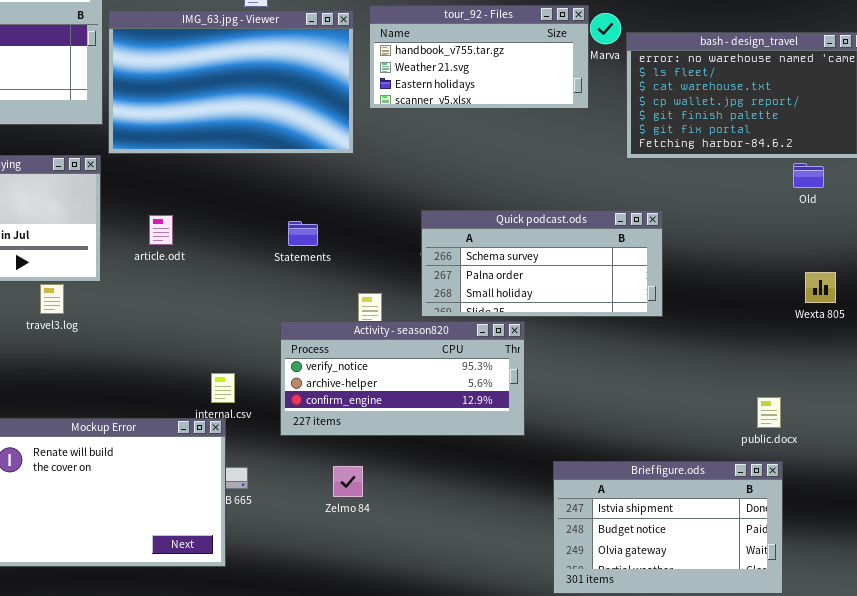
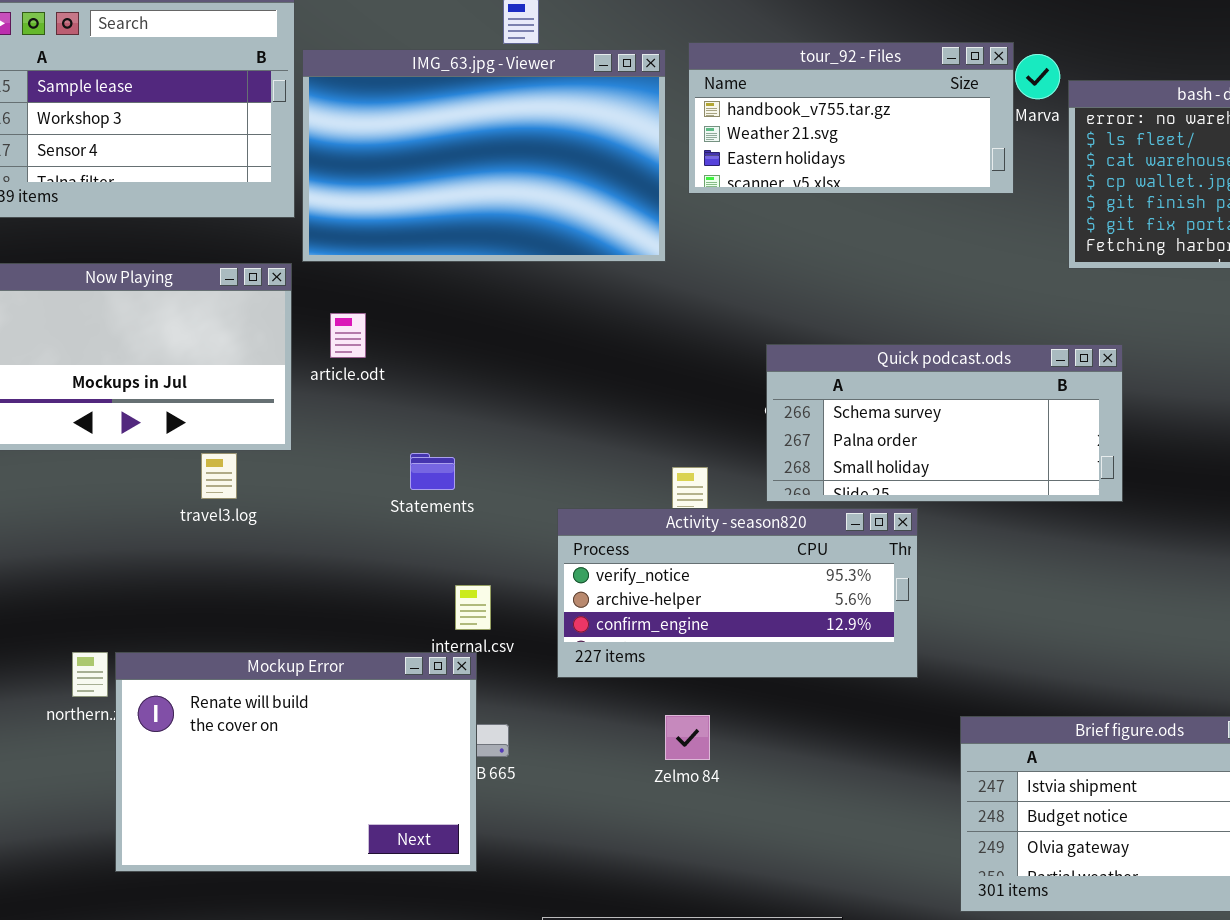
article.odt: [149,215,173,245] -> [330,313,366,358], moved
Statements: [288,221,318,246] -> [410,453,455,490], moved
Zelmo 84: [333,466,363,497] -> [665,715,710,760], moved

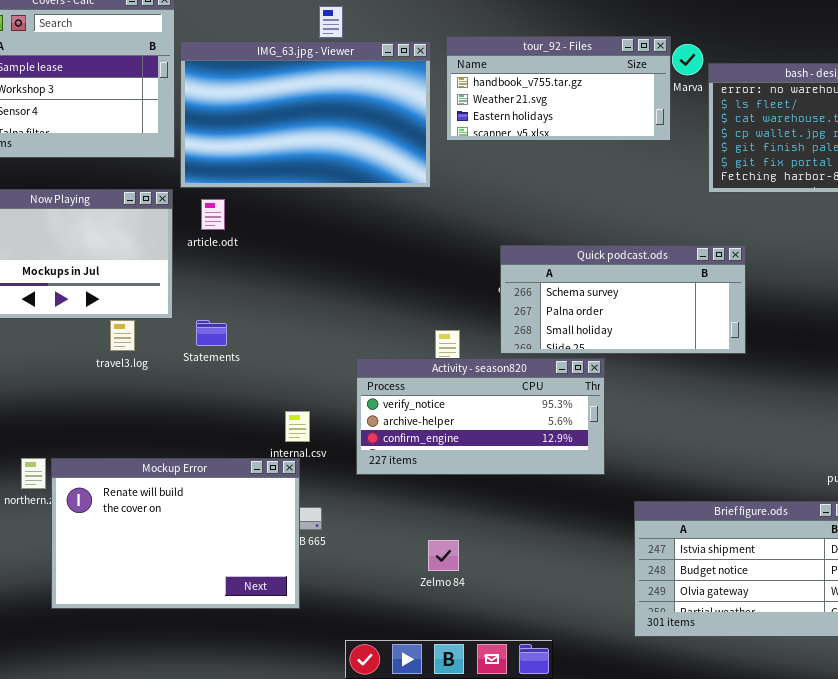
article.odt: [330,313,366,358] -> [201,199,225,230], moved
Statements: [410,453,455,490] -> [196,320,227,346], moved
Zelmo 84: [665,715,710,760] -> [428,540,459,571], moved

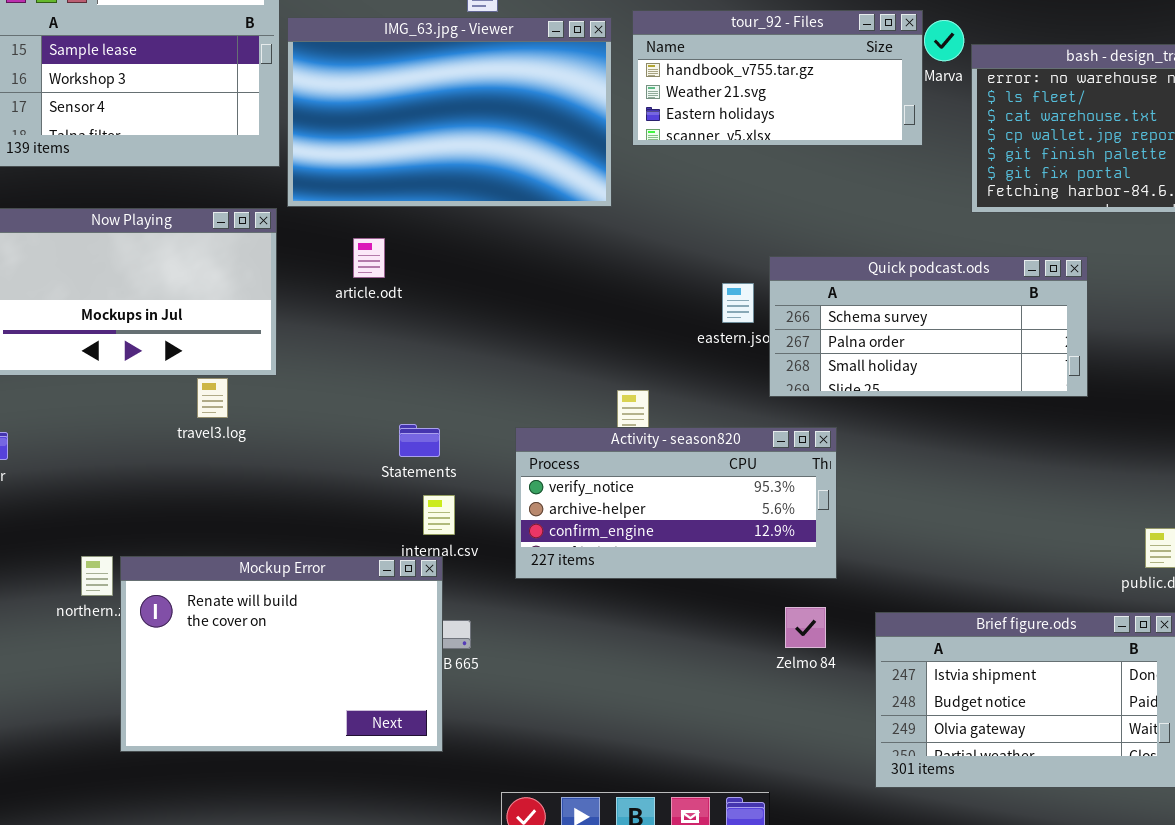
article.odt: [201,199,225,230] -> [353,238,385,278], moved
Quick podcast.ods: [500,245,746,354] -> [769,256,1088,397], moved
Statements: [196,320,227,346] -> [399,424,440,457], moved
Zelmo 84: [428,540,459,571] -> [785,607,826,648], moved

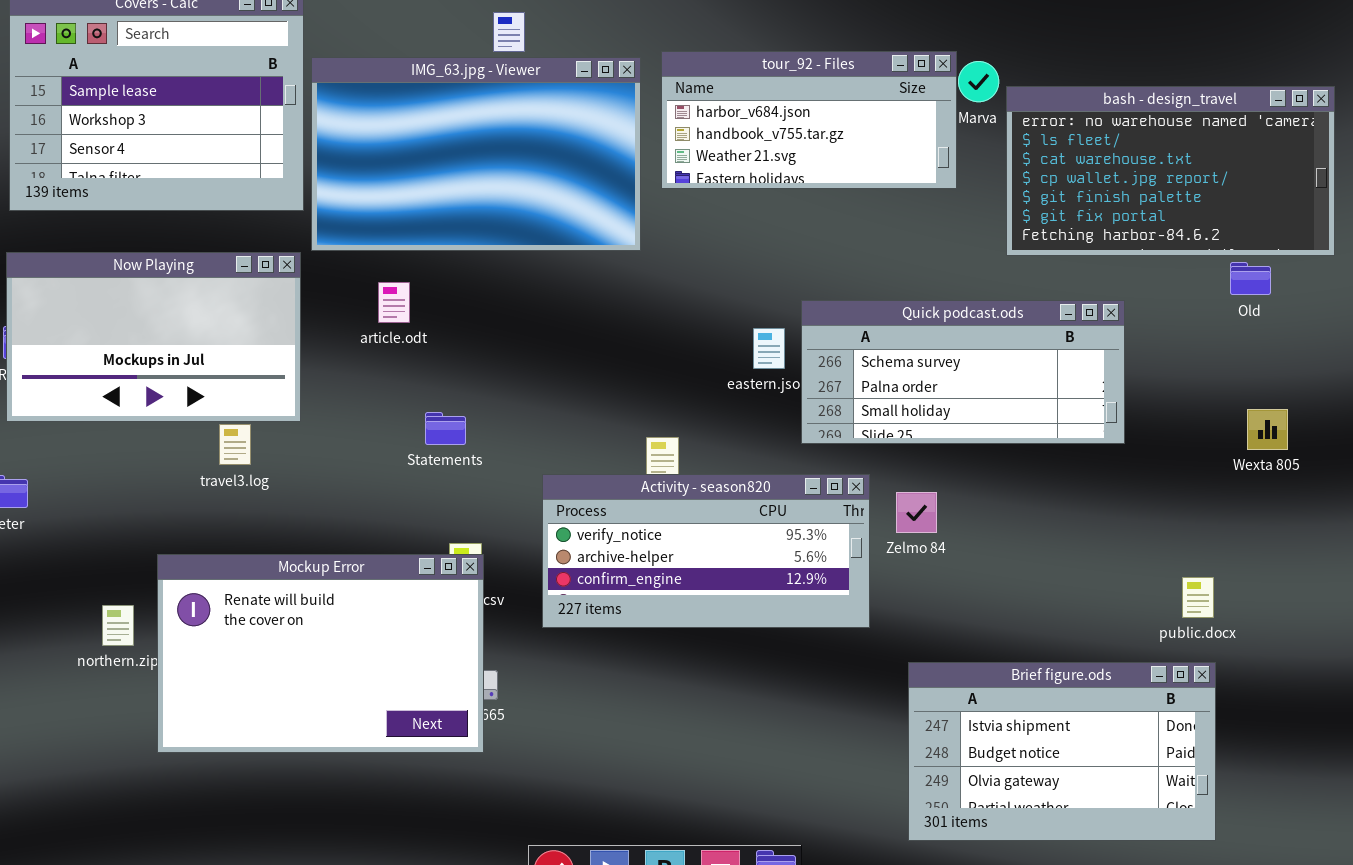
tour_92 - Files: [632,10,923,146] -> [661,51,957,189], scrolled up 1 row
Statements: [399,424,440,457] -> [425,412,466,445], moved
Mockup Error: [120,556,443,752] -> [157,554,484,753], moved
Zelmo 84: [785,607,826,648] -> [896,492,937,533], moved

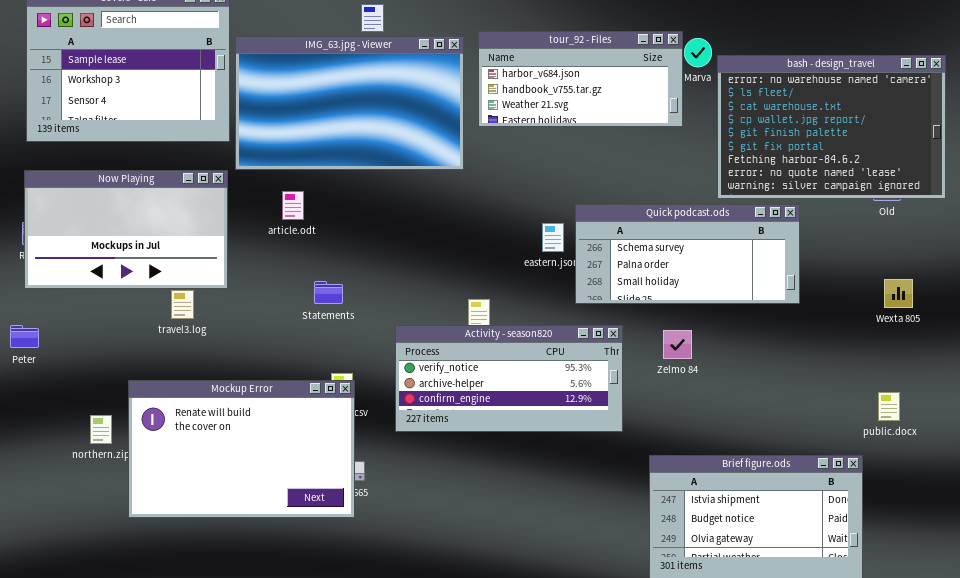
bash - design_travel: [1006,86,1335,256] -> [717,55,946,199], resized
Zelmo 84: [896,492,937,533] -> [663,330,692,359], moved
public.docx: [1182,577,1214,618] -> [878,392,900,421], moved

